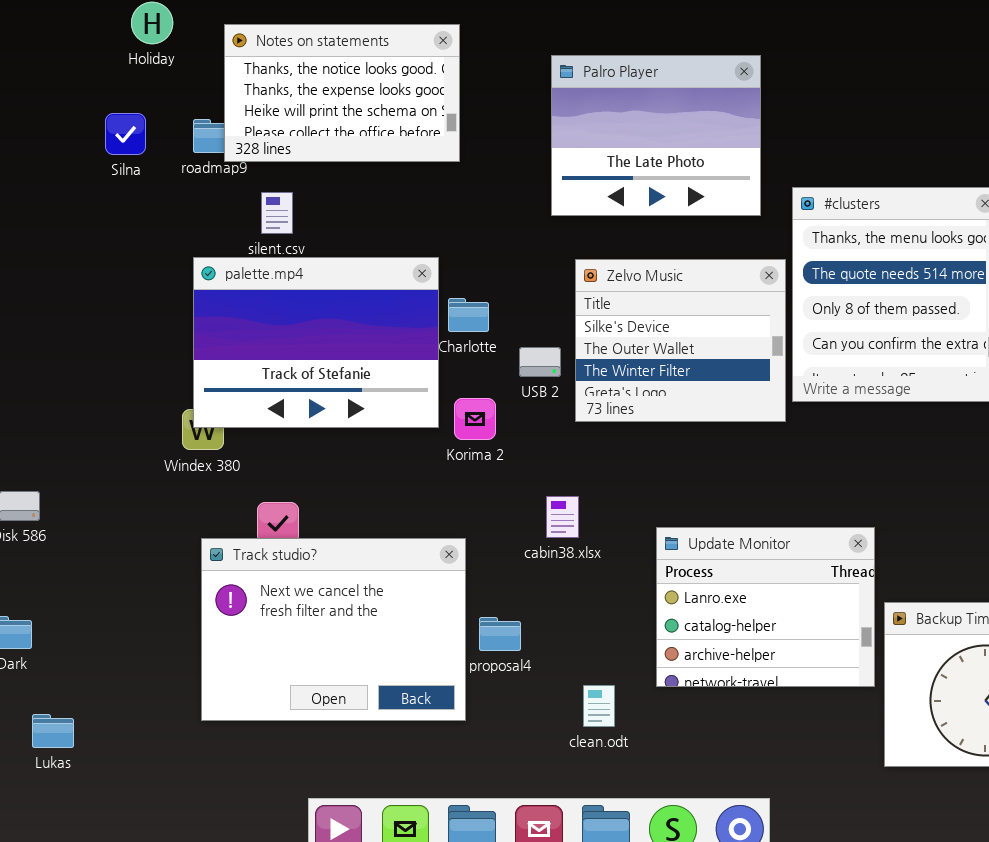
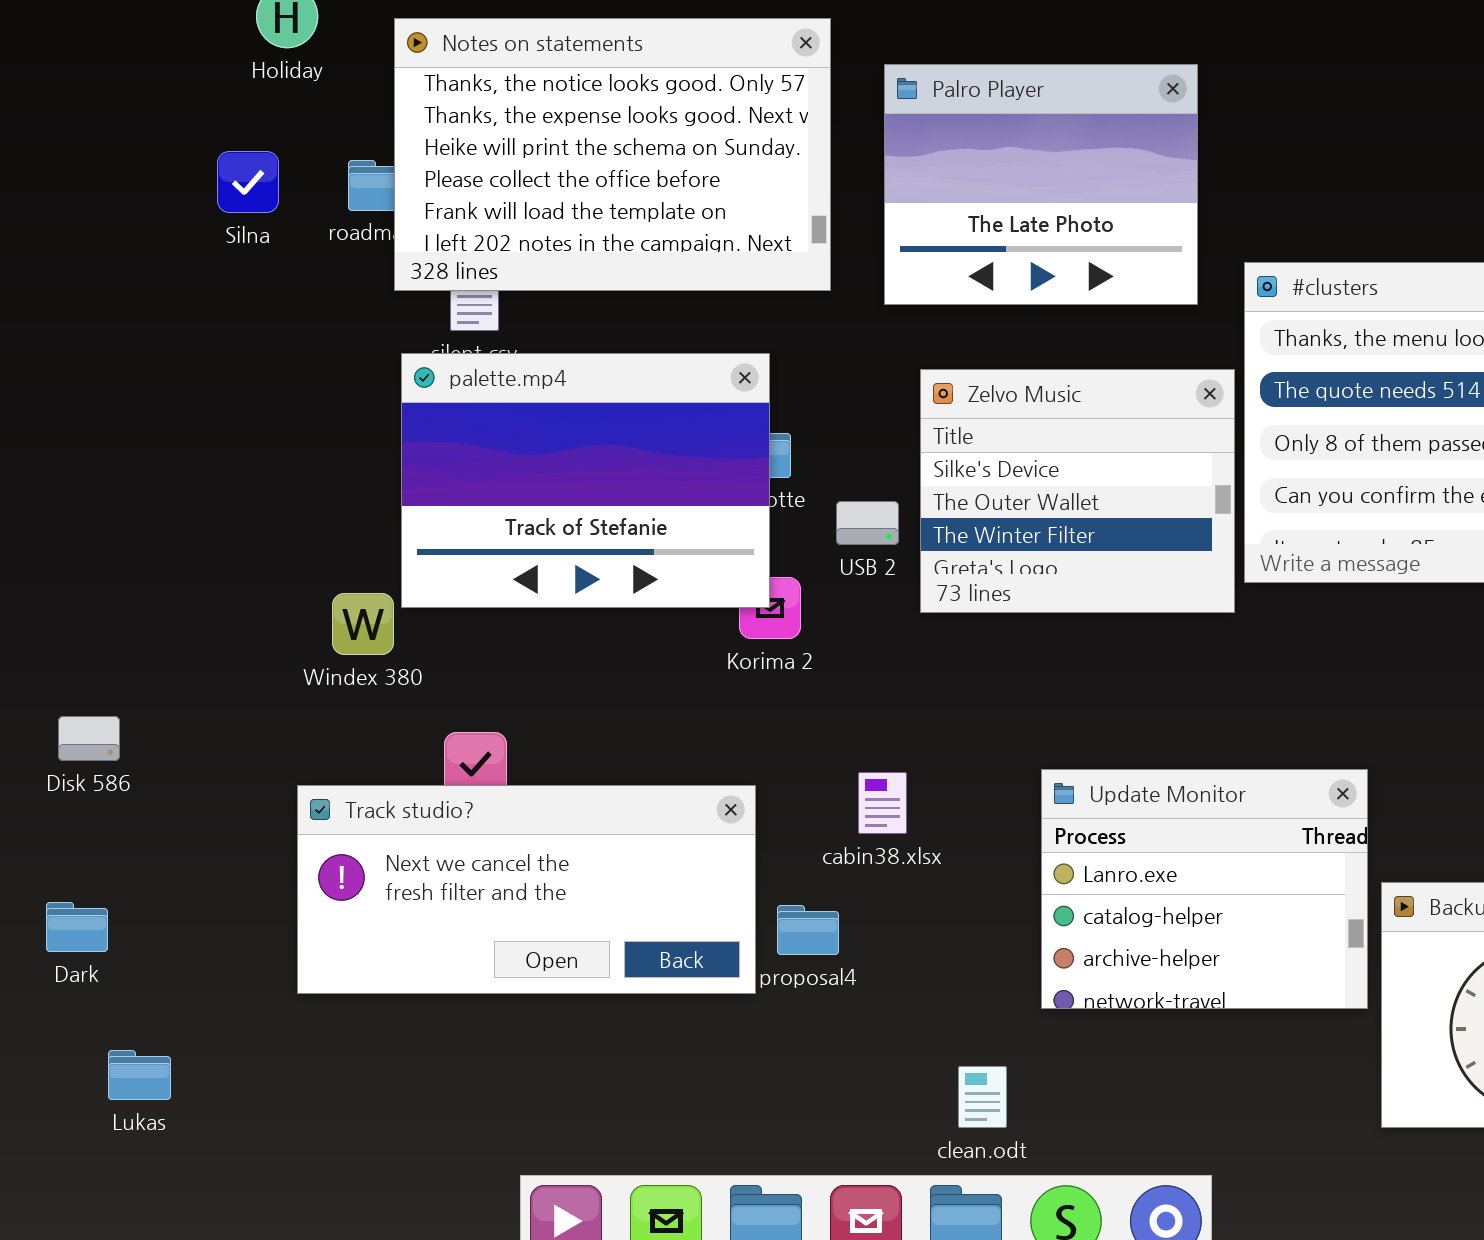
Notes on statements: [224,24,460,162] -> [394,18,831,291], resized
palette.mp4: [193,257,439,428] -> [401,353,770,608], moved
cabin38.xlsx: [546,496,579,538] -> [858,772,907,834], moved
Track studio?: [201,538,466,721] -> [297,785,756,994], resized
clean.odt: [583,685,615,727] -> [958,1066,1007,1128], moved

